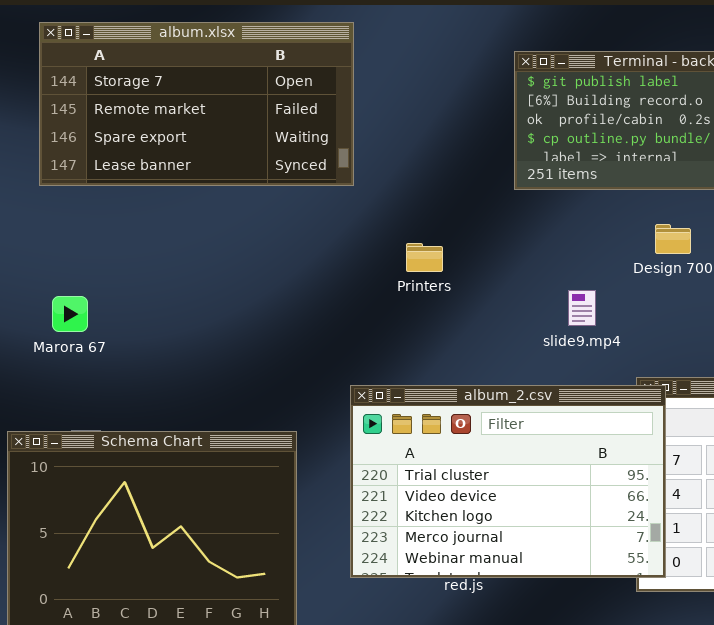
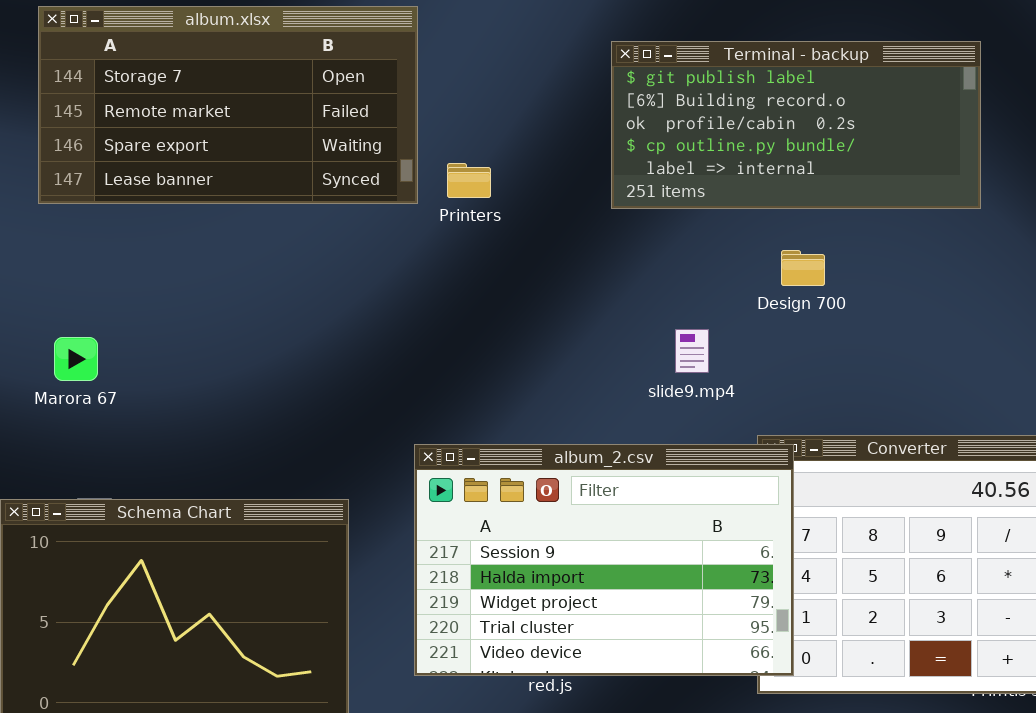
Printers: [406,243,443,272] -> [447,163,491,198], moved
album_2.csv: [350,385,666,578] -> [414,444,794,676], scrolled up 3 rows

